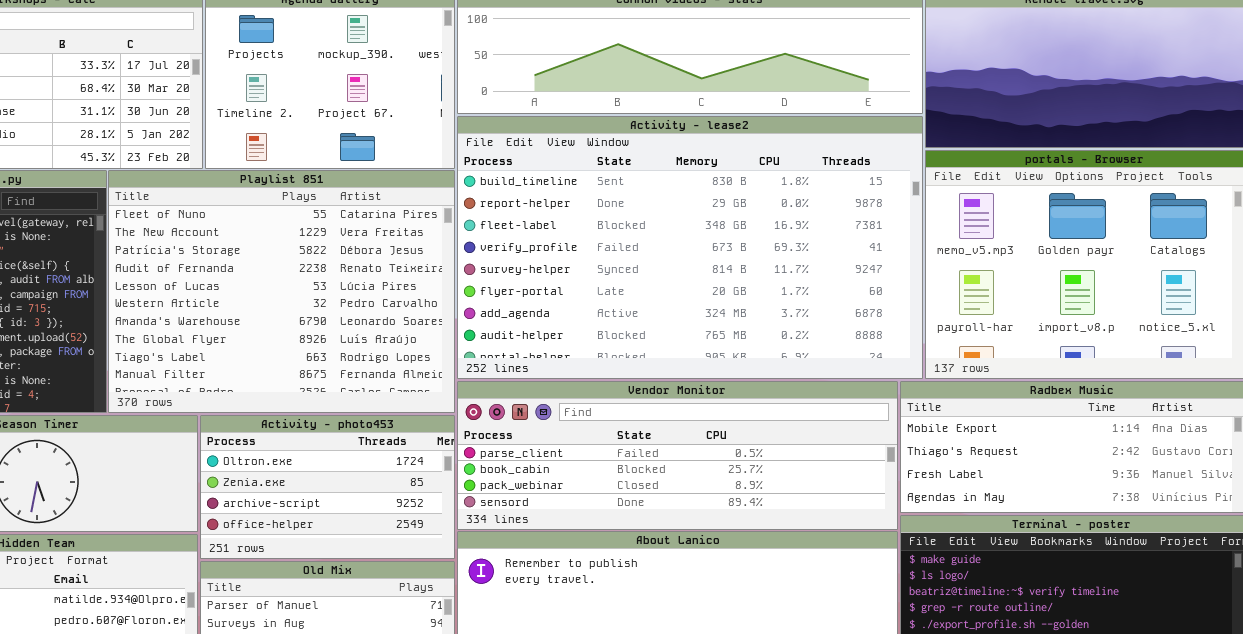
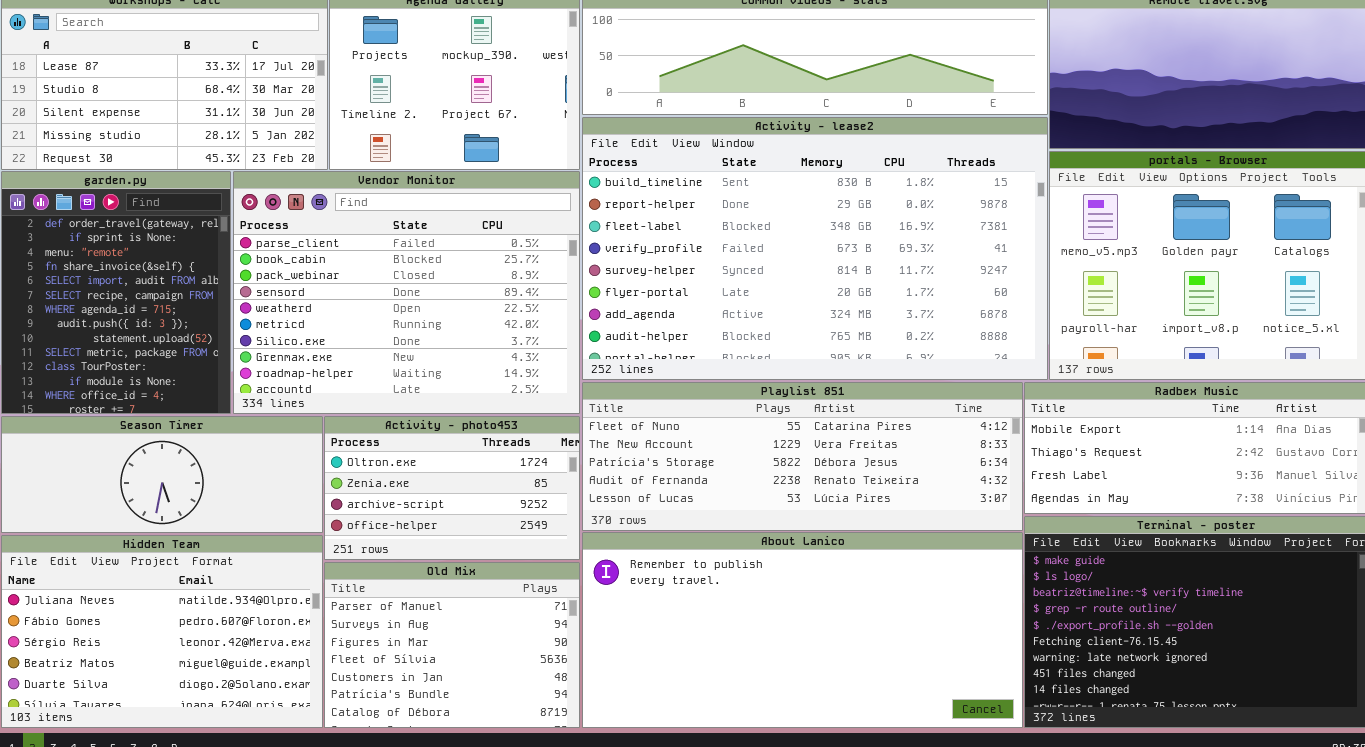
Playlist 851: [108,170,455,413] -> [582,382,1023,531], moved, resized
Vendor Monitor: [457,381,898,530] -> [233,171,580,414], moved, resized

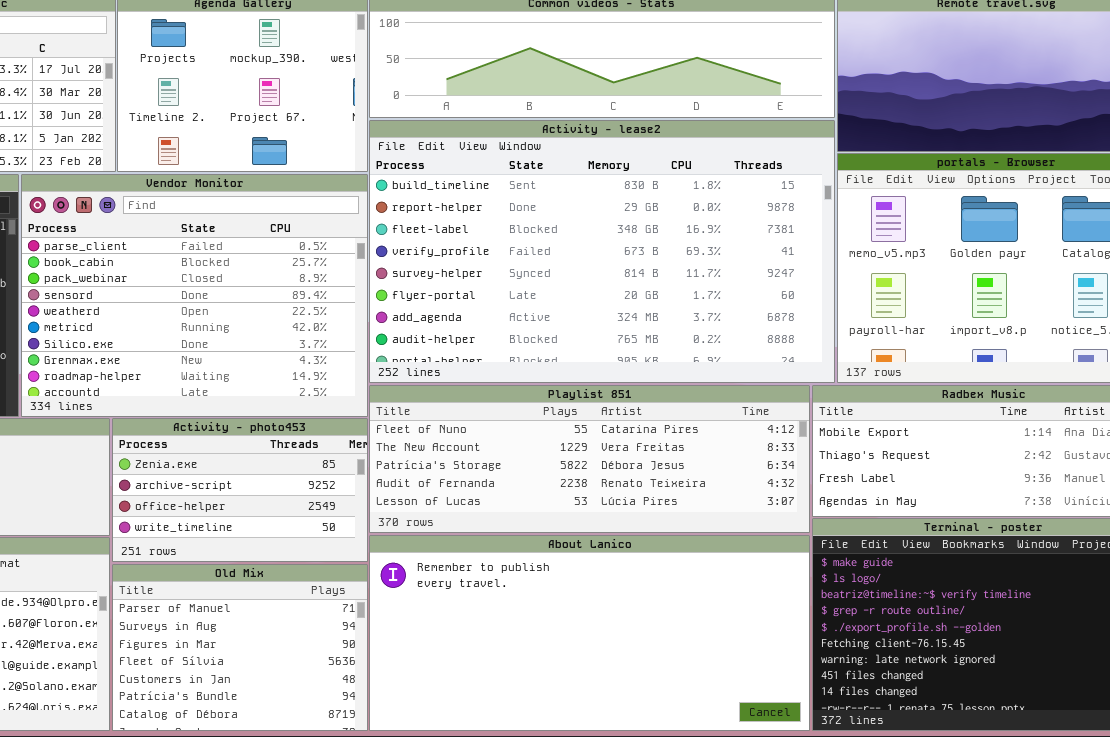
Activity - photo453: [324,416,580,560] -> [112,418,368,562], scrolled down 1 row

